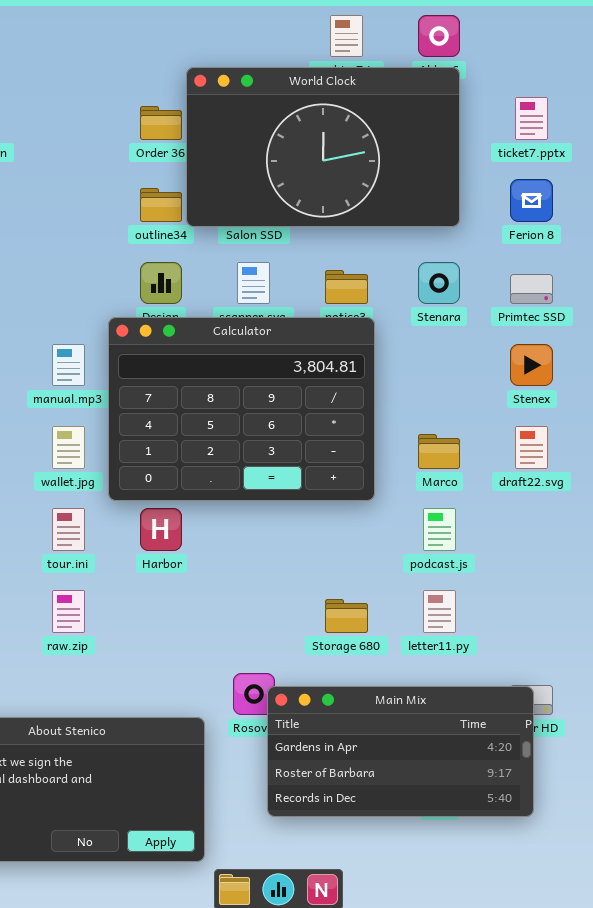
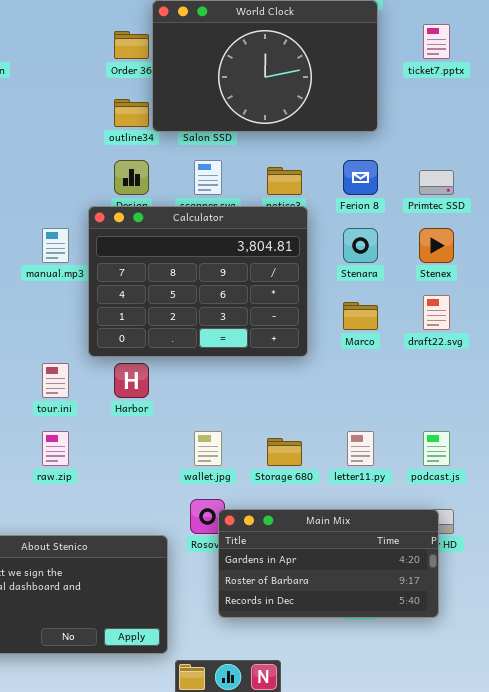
Ferion 8: [510,179,553,222] -> [343,160,378,195], moved
Stenara: [418,262,460,304] -> [343,228,378,263], moved
wallet.jpg: [52,426,85,469] -> [194,431,222,466], moved
podcast.js: [423,508,456,551] -> [423,431,450,466], moved

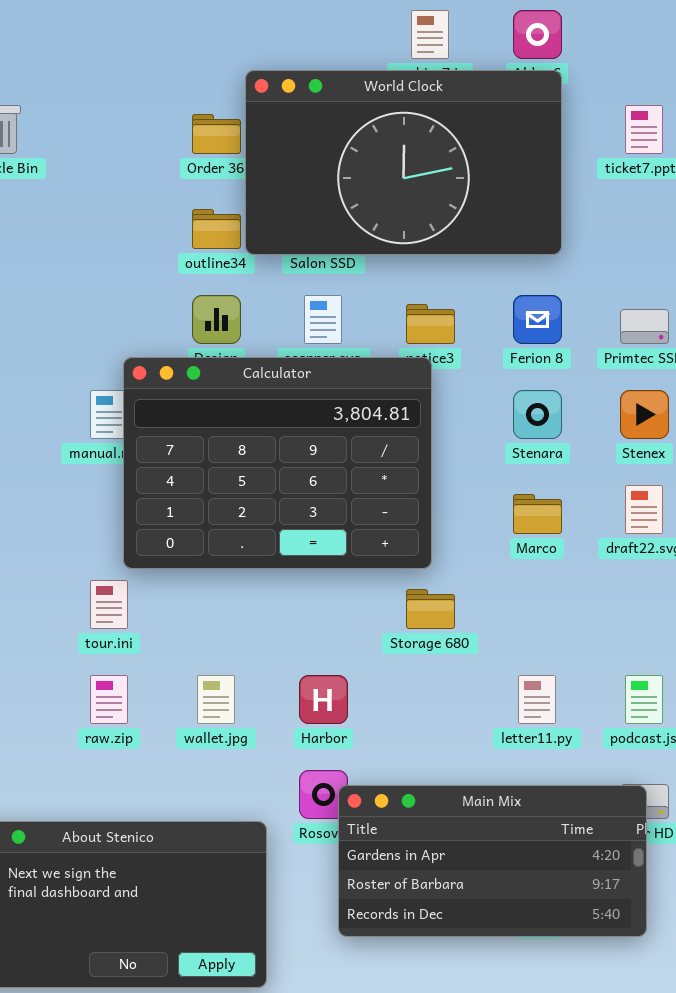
Calculator: [88,206,308,357] -> [123,357,432,569], moved
Harbor: [114,363,149,398] -> [299,675,348,724], moved
wallet.jpg: [194,431,222,466] -> [197,675,235,724], moved
Storage 680: [267,438,302,466] -> [406,589,455,629], moved

